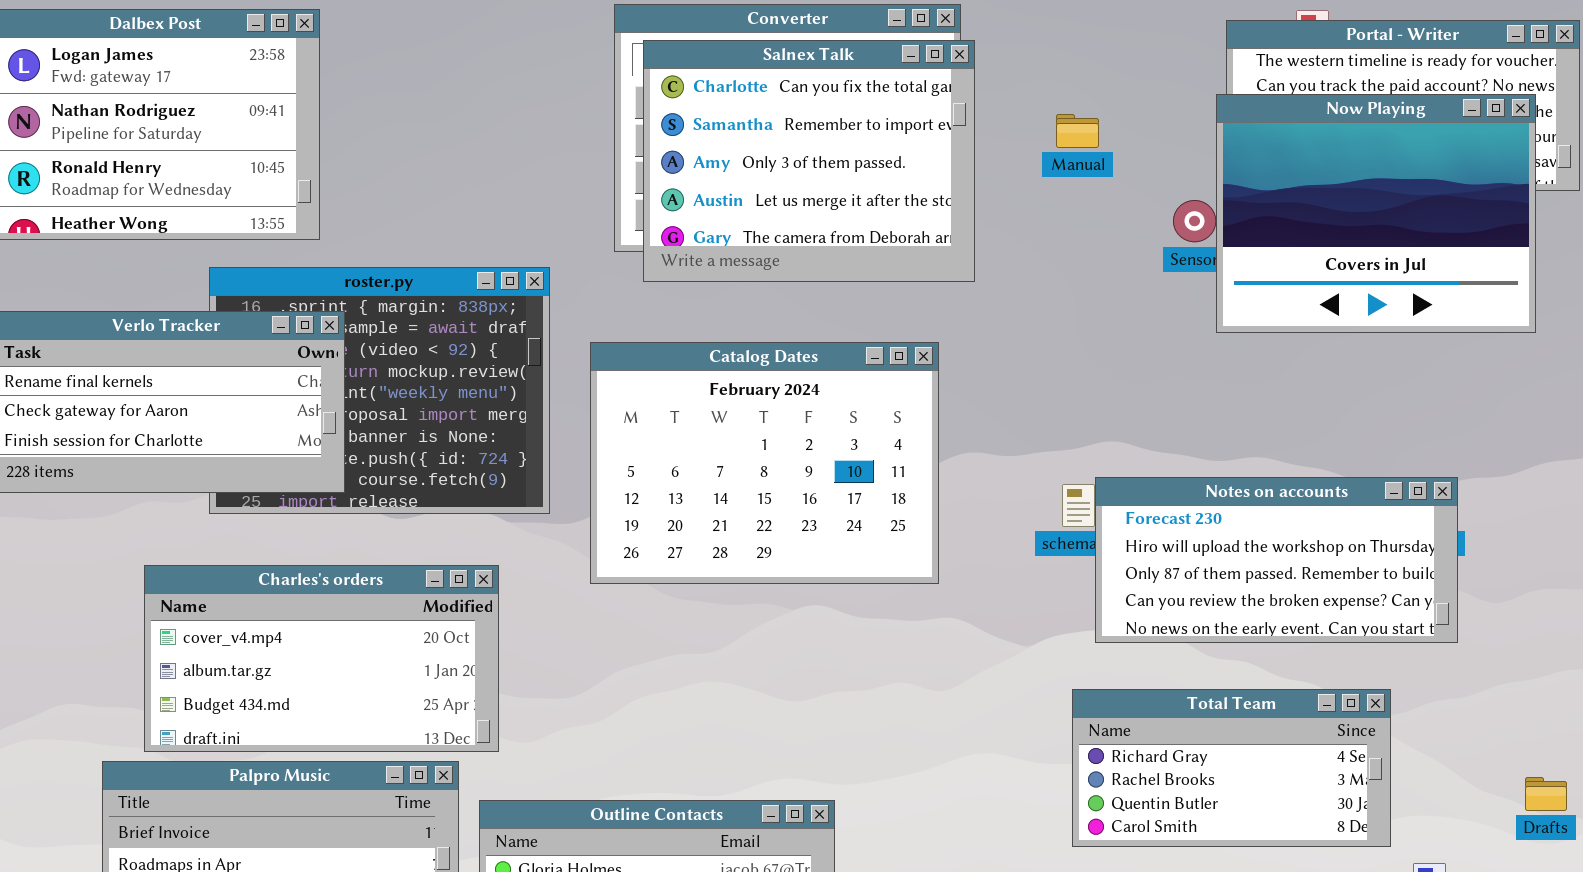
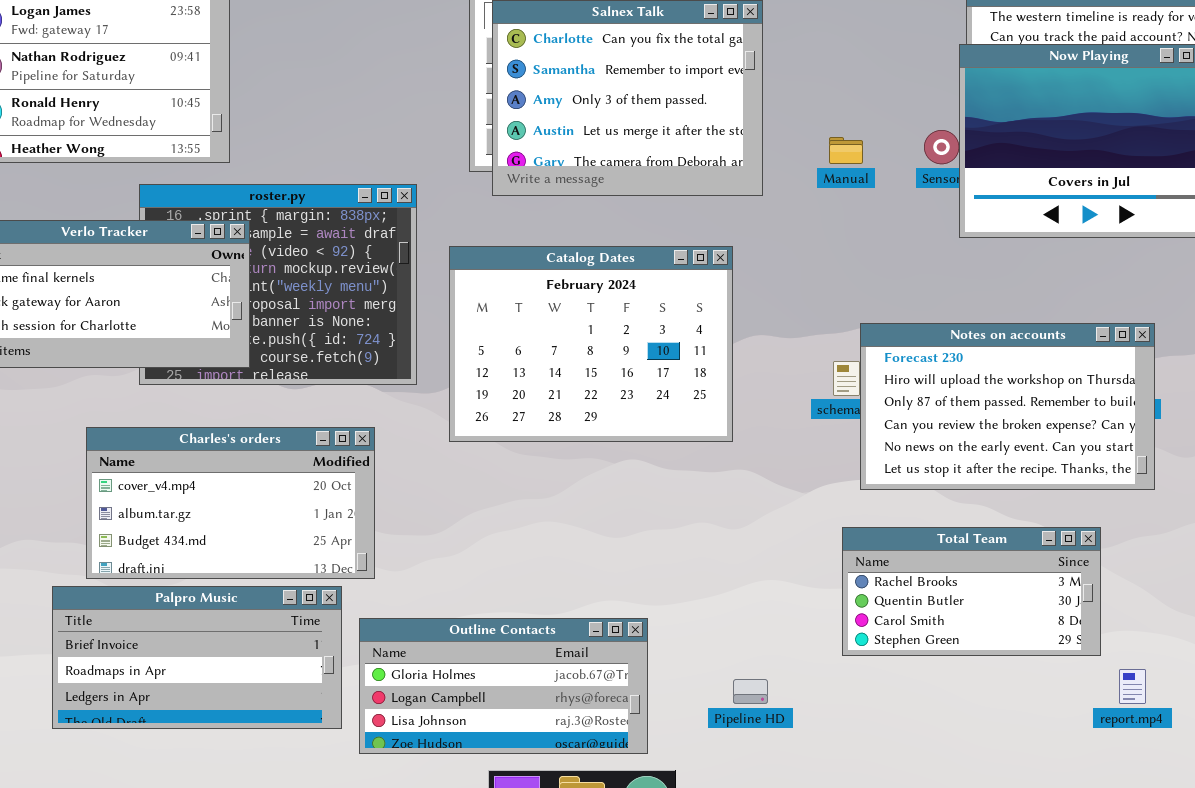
Manual: [1056,114,1099,148] -> [829,137,863,164], moved
Notes on accounts: [1095,477,1458,643] -> [860,323,1155,490], resized
Total Team: [1072,689,1391,847] -> [842,527,1101,656], scrolled down 1 row

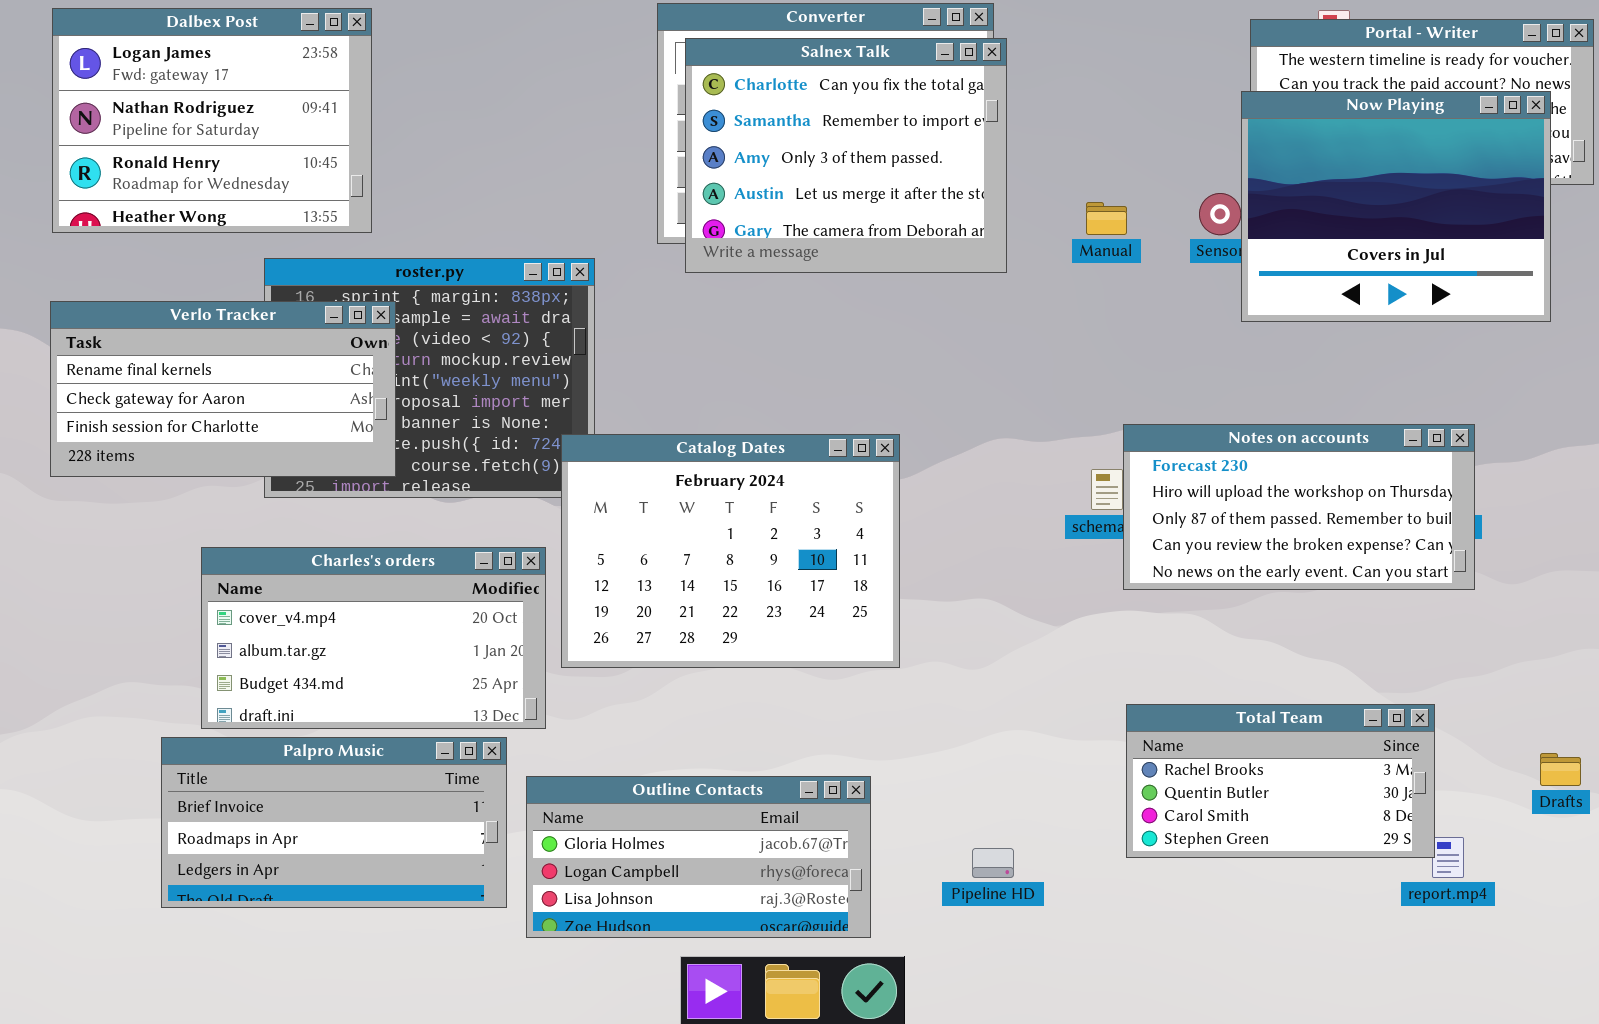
Catalog Dates: [449,246,733,442] -> [561,434,900,668], moved
Notes on accounts: [860,323,1155,490] -> [1123,424,1475,590], resized
Total Team: [842,527,1101,656] -> [1126,704,1435,858], moved

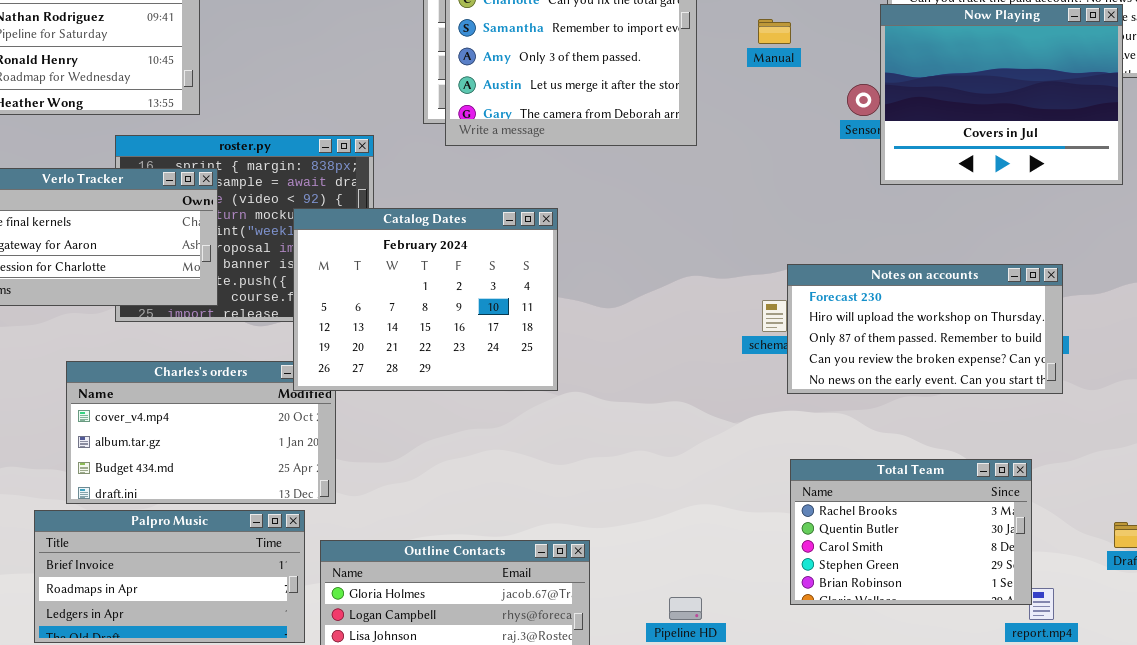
Manual: [1086,202,1127,235] -> [758,19,791,44], moved
Catalog Dates: [561,434,900,668] -> [293,208,558,391], moved
Total Team: [1126,704,1435,858] -> [790,459,1032,605], resized

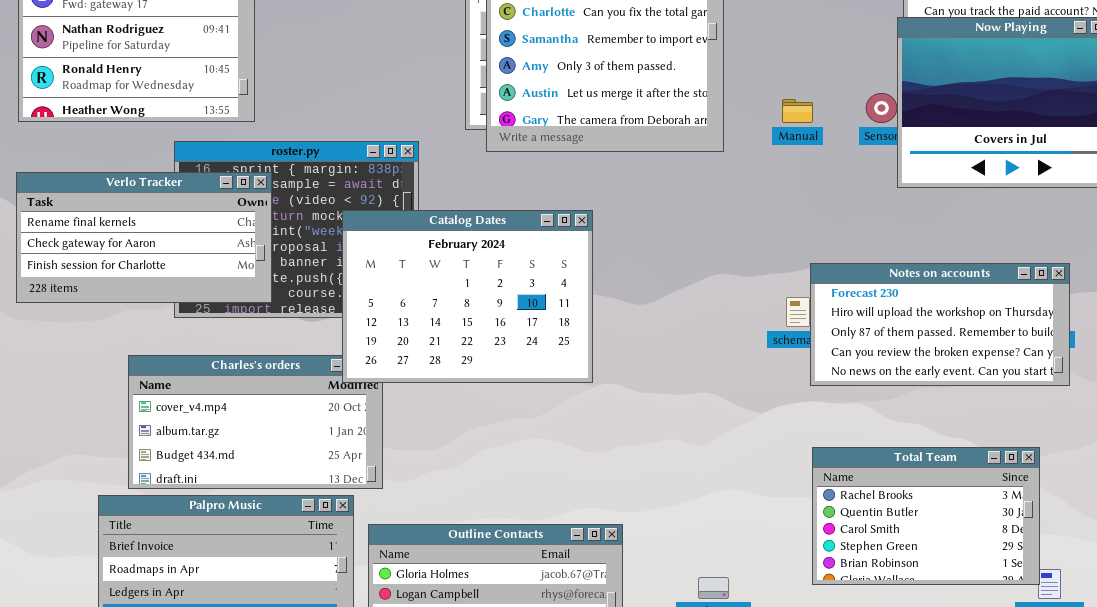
Manual: [758,19,791,44] -> [782,99,813,123], moved

